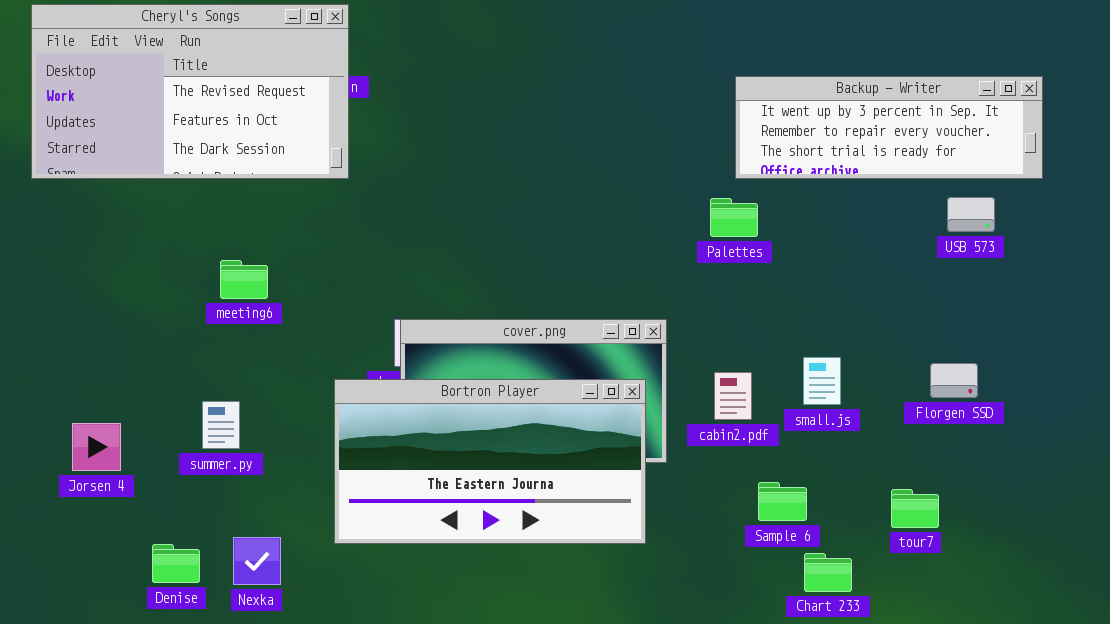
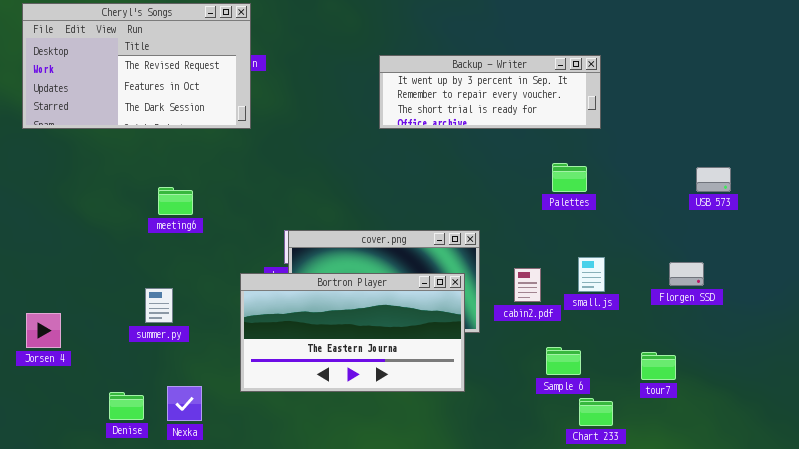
Backup - Writer: [735,76,1043,179] -> [379,55,601,129], moved
USB 573: [947,197,995,232] -> [696,167,731,192], moved
Palettes: [710,198,758,237] -> [552,163,587,192], moved
Jorsen 4: [72,423,121,471] -> [26,313,61,348], moved

